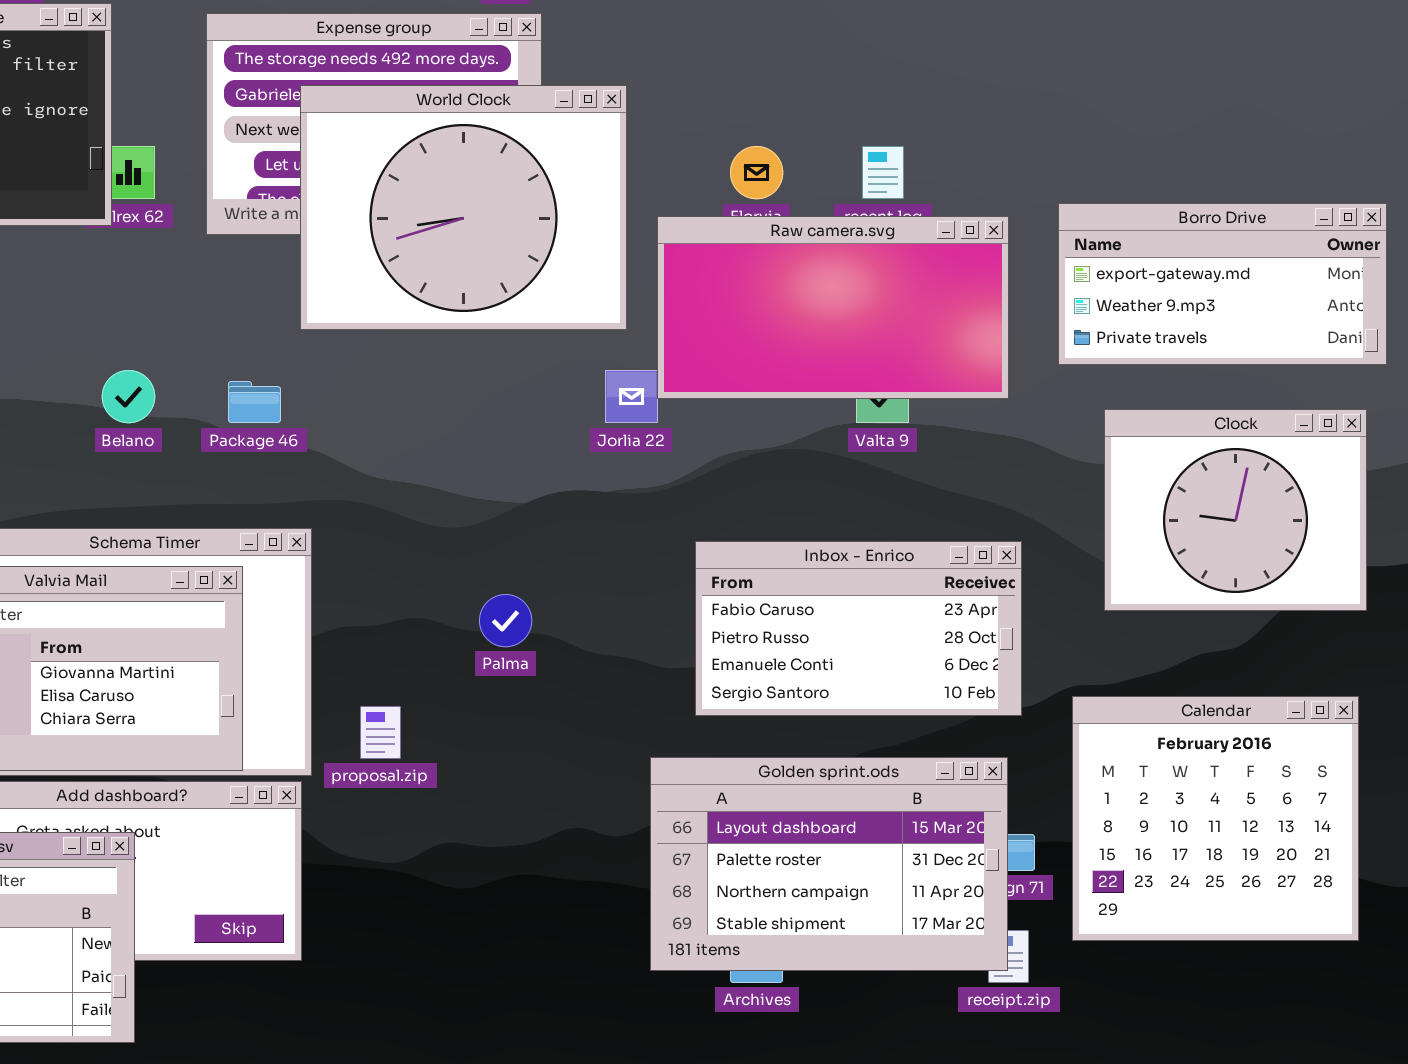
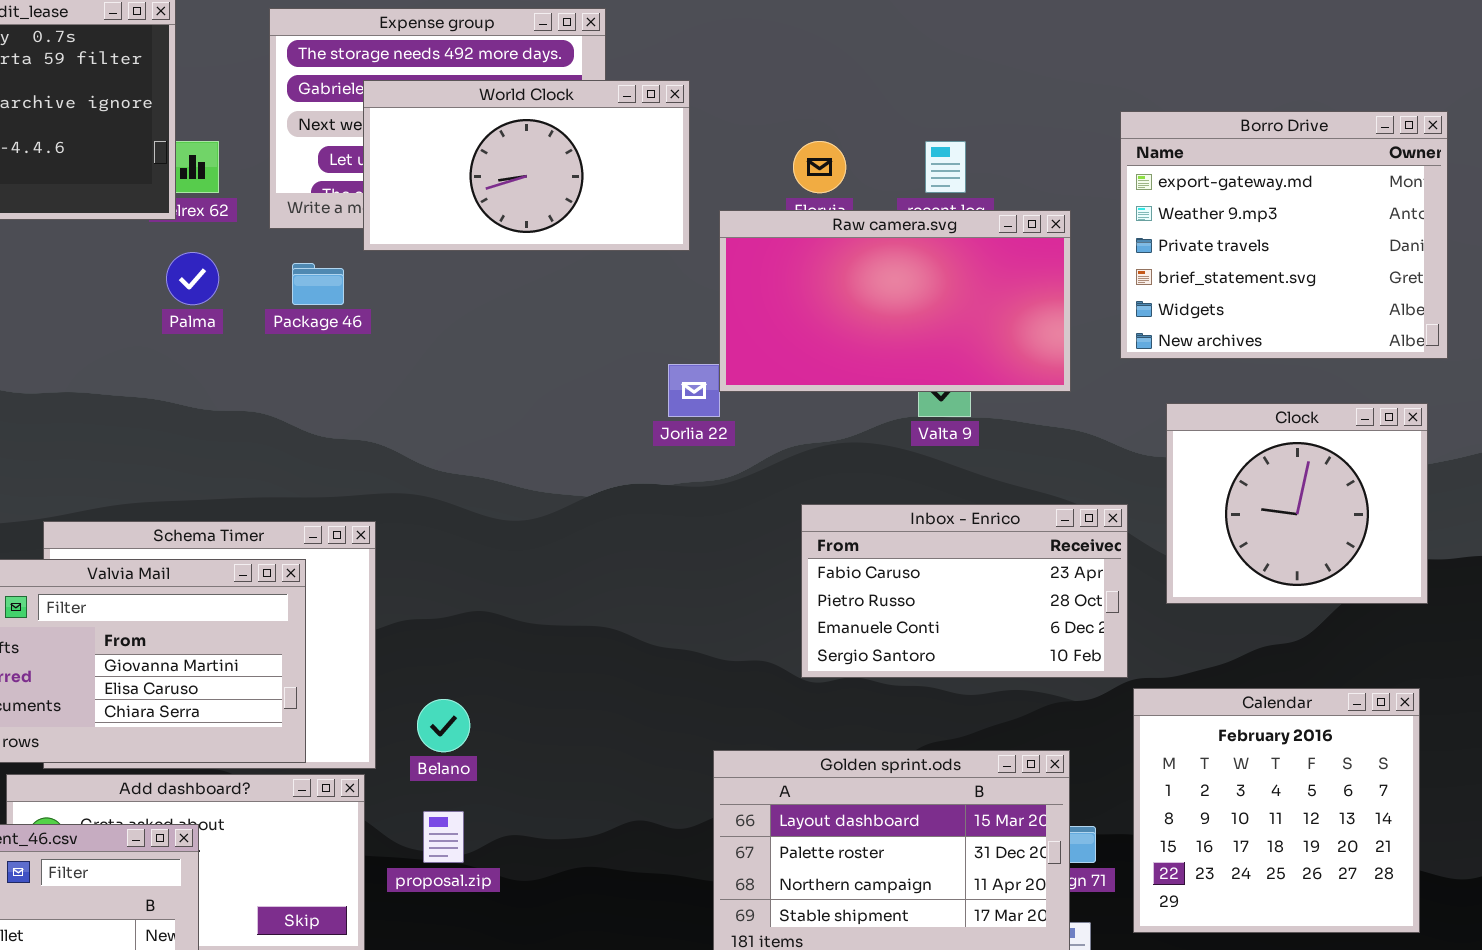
World Clock: [300,85,627,330] -> [363,80,690,251], resized
Borro Drive: [1058,203,1387,365] -> [1120,111,1448,359], resized
Belano: [102,370,155,423] -> [417,699,470,752], moved
Package 46: [228,381,281,423] -> [292,263,344,305], moved
Inbox - Enrico: [695,541,1022,716] -> [801,504,1128,678], moved
Palma: [479,594,532,647] -> [166,252,219,305], moved
proposal.zip: [360,706,401,759] -> [423,811,464,863], moved

